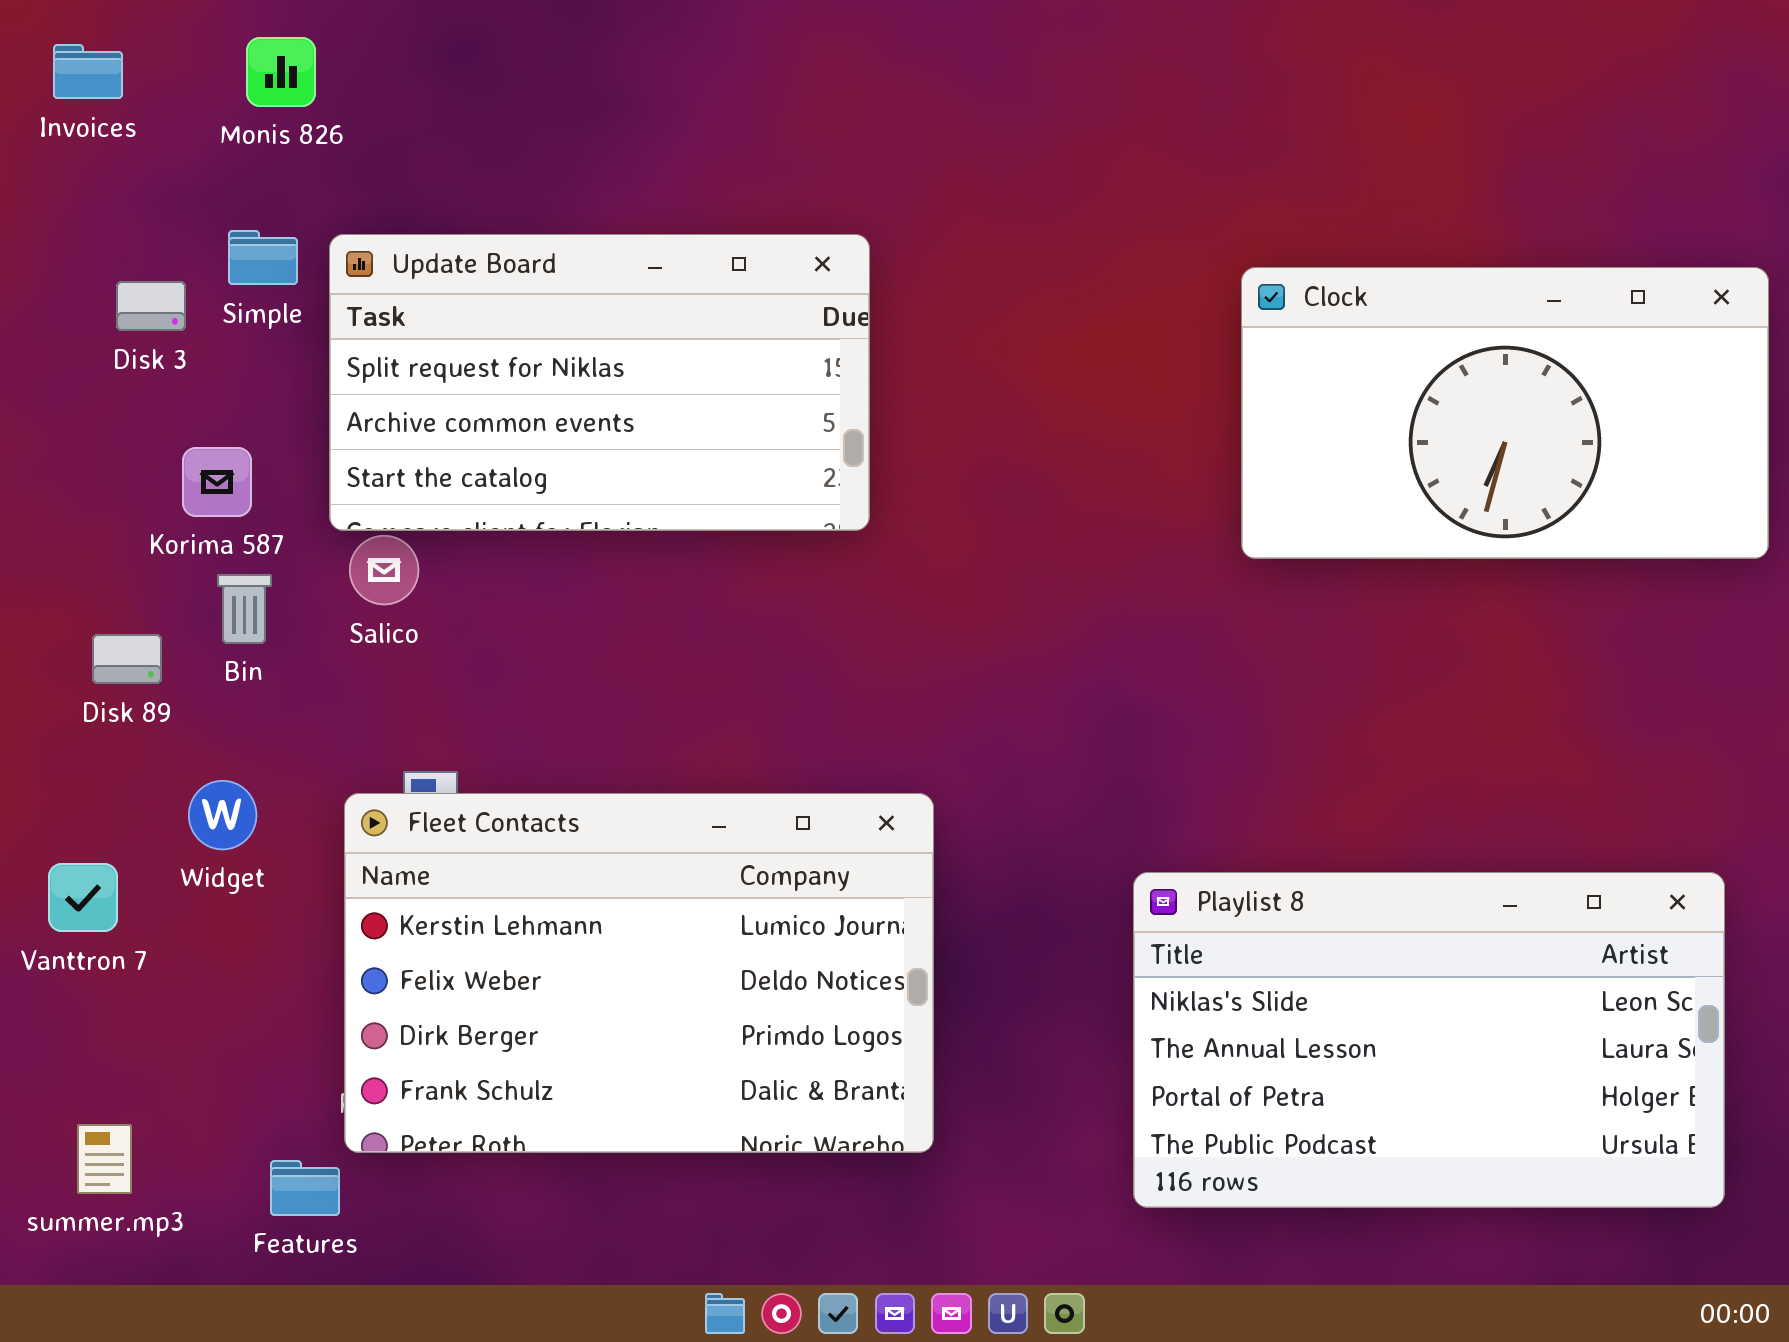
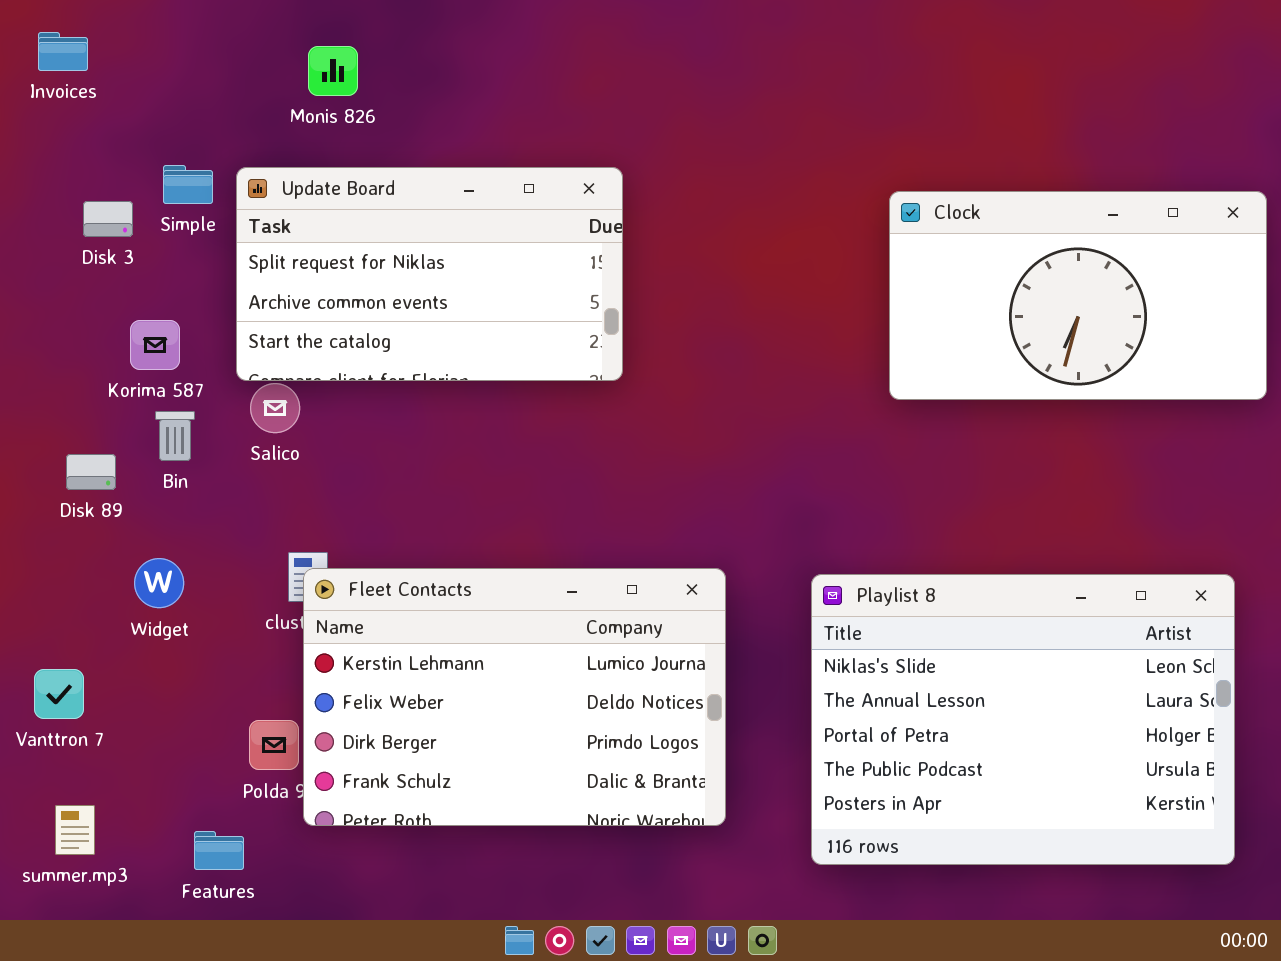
Monis 826: [246,37,316,107] -> [308,46,358,96], moved
Fleet Contacts: [344,793,934,1153] -> [303,568,726,826], moved
Vanttron 7: [48,863,118,932] -> [34,669,84,719], moved
Playlist 8: [1133,872,1725,1208] -> [811,574,1235,865], resized

